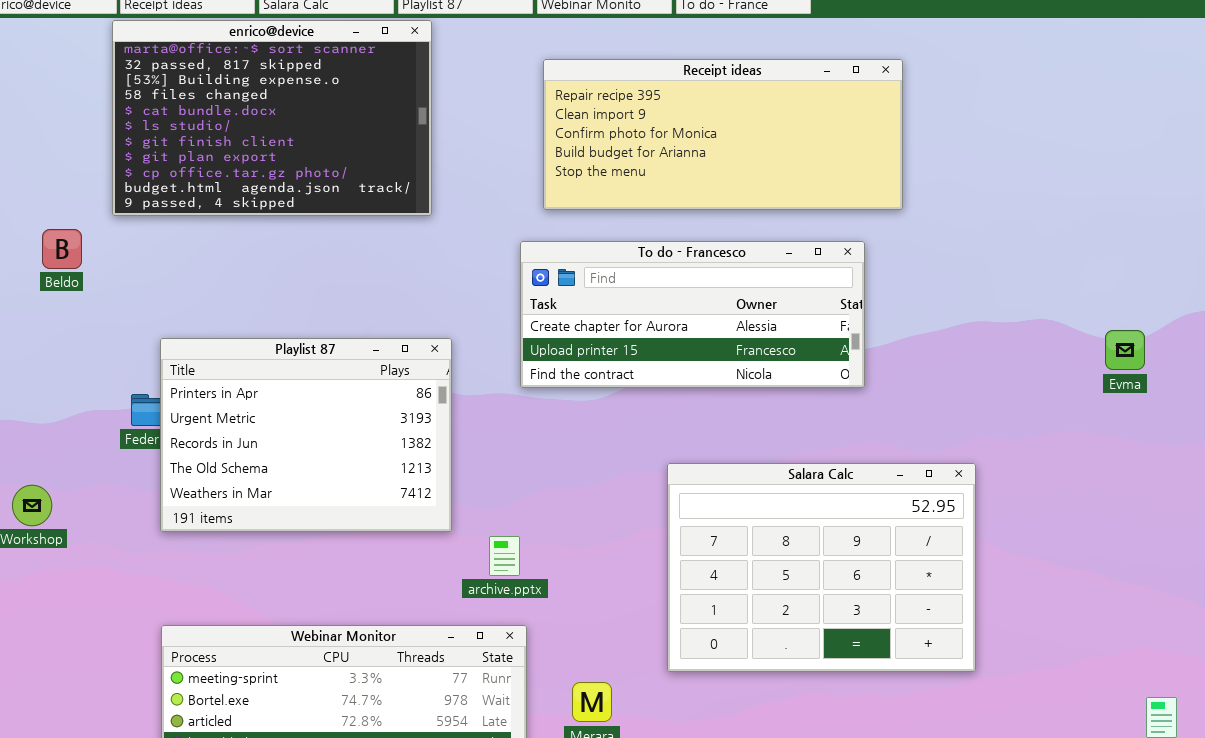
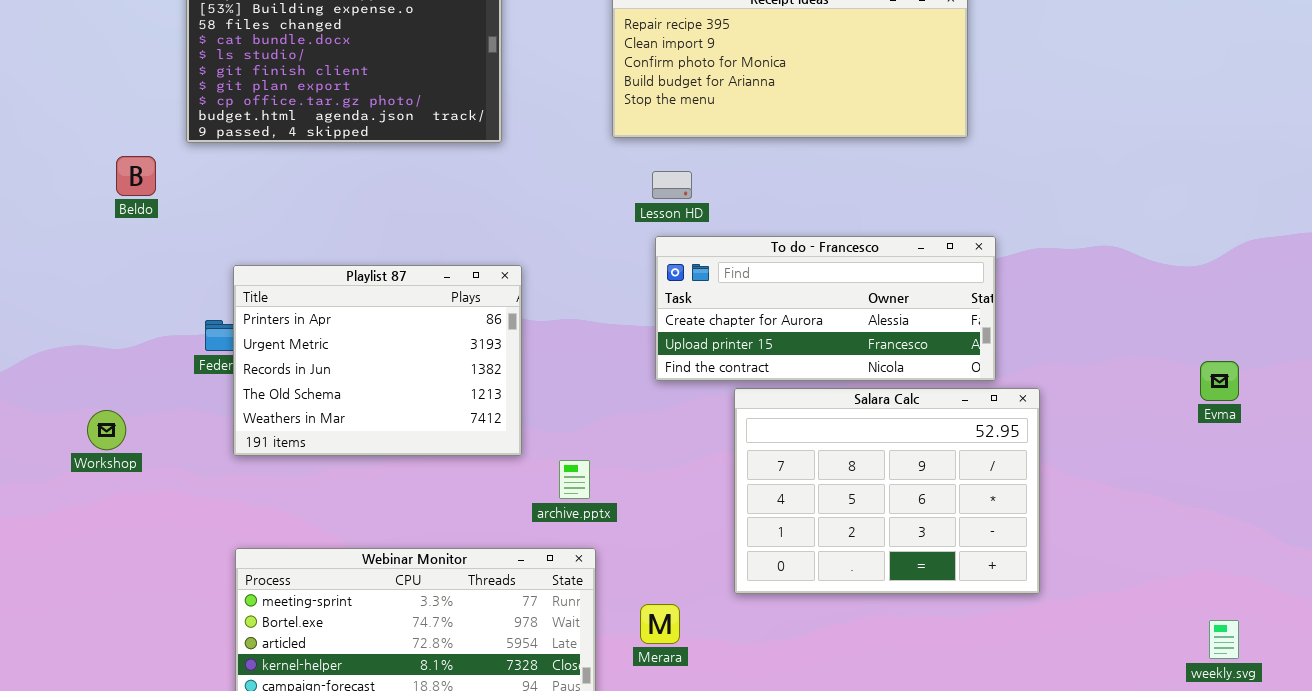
To do - Francesco: [520,241,865,388] -> [655,236,996,381], moved
Evma: [1105,330,1145,370] -> [1200,361,1239,401], moved

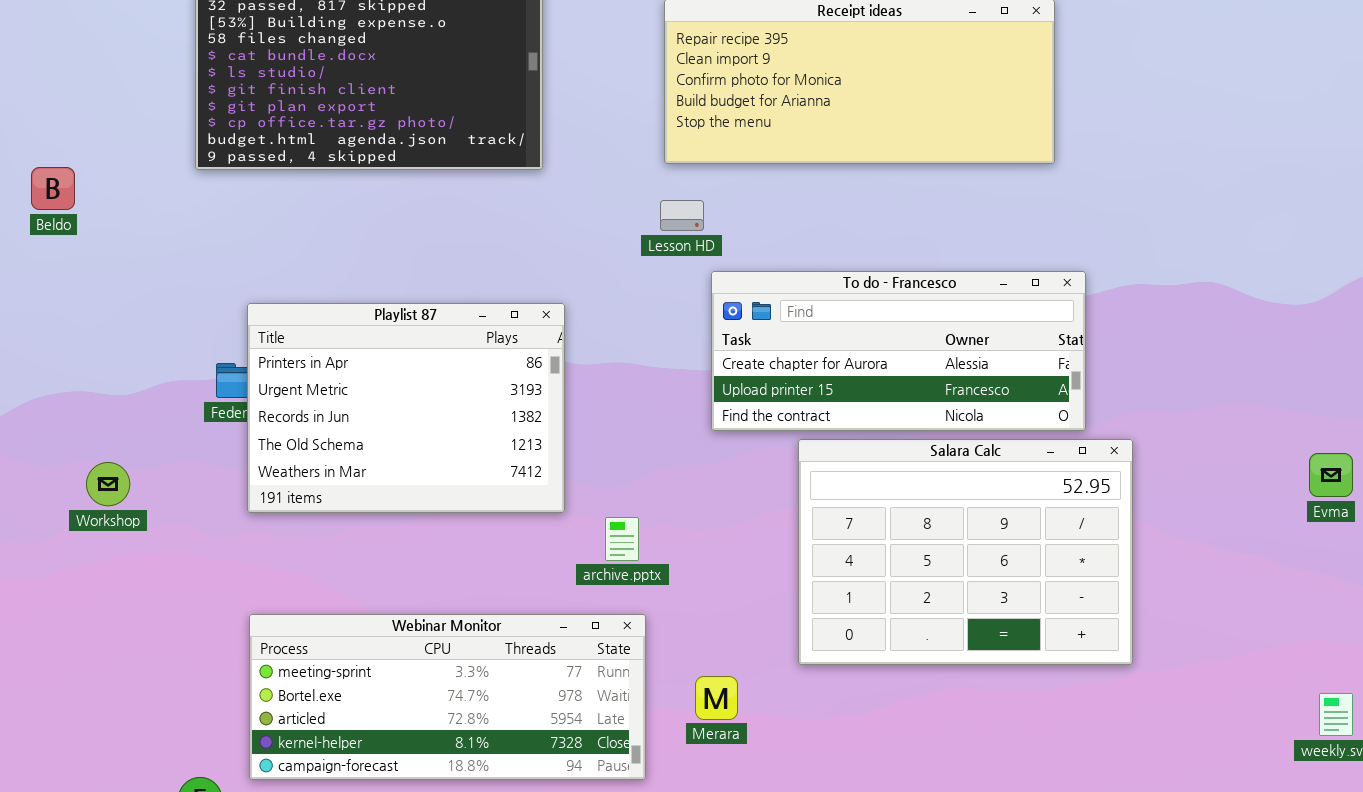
Beldo: [116,156,156,196] -> [31,167,75,210], moved
Lesson HD: [652,171,692,199] -> [660,200,704,231], moved
Evma: [1200,361,1239,401] -> [1309,453,1353,497], moved

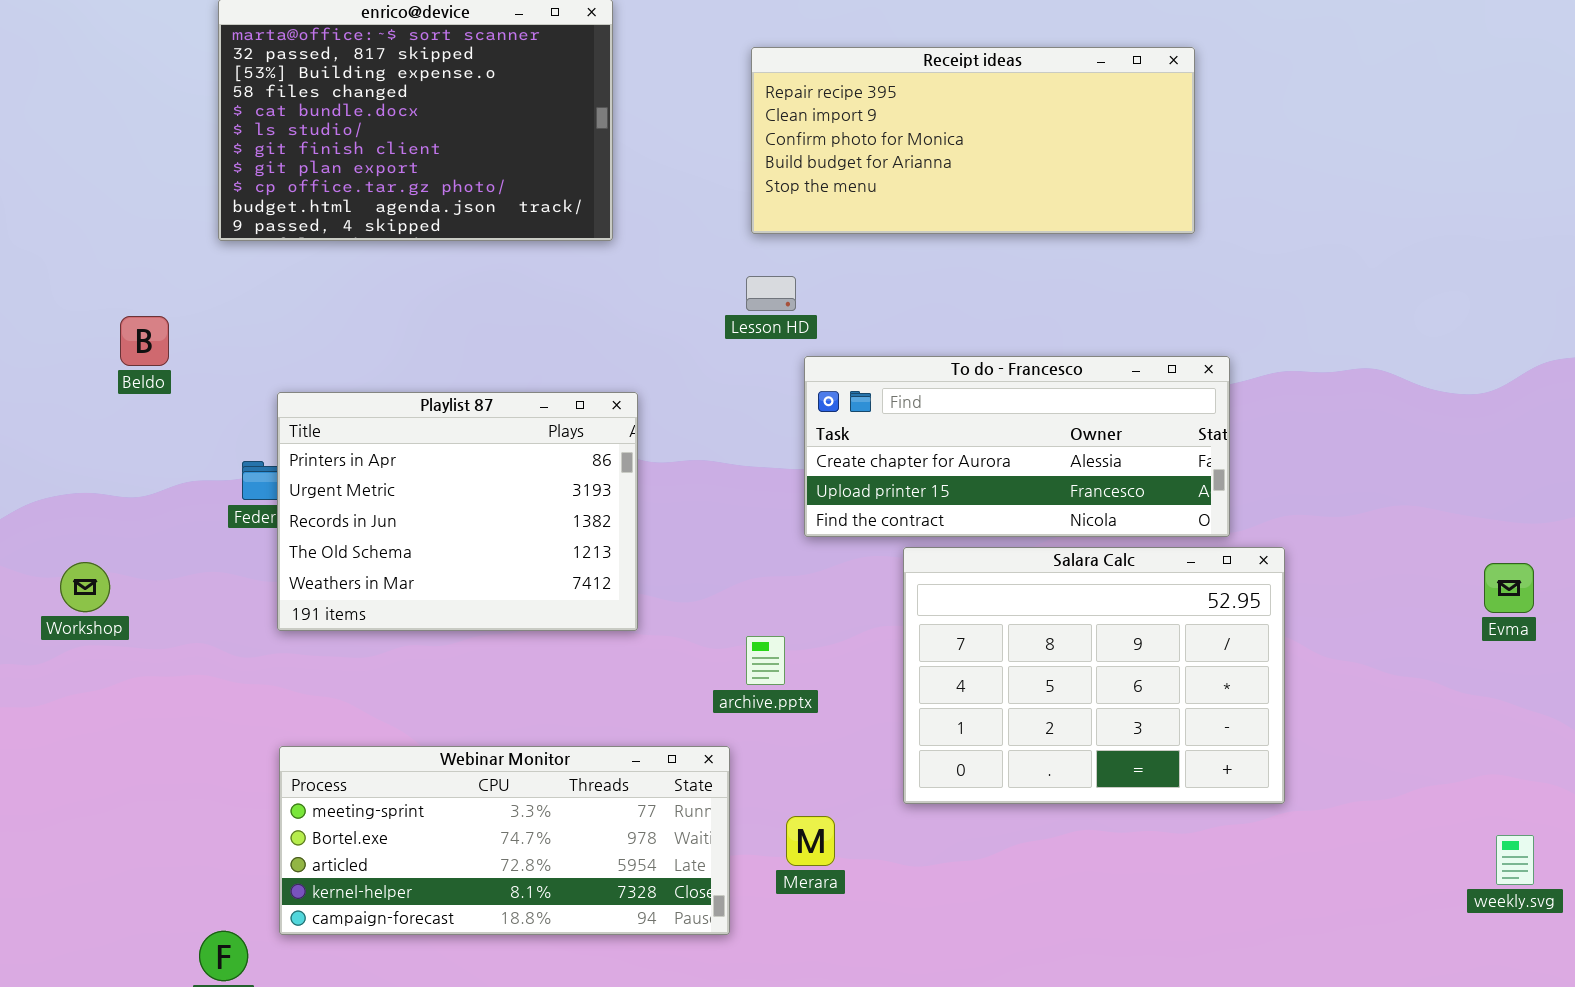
Beldo: [31,167,75,210] -> [120,316,169,366], moved
Workshop: [86,462,130,506] -> [60,562,110,612], moved
archive.pptx: [605,517,639,561] -> [746,636,785,685], moved

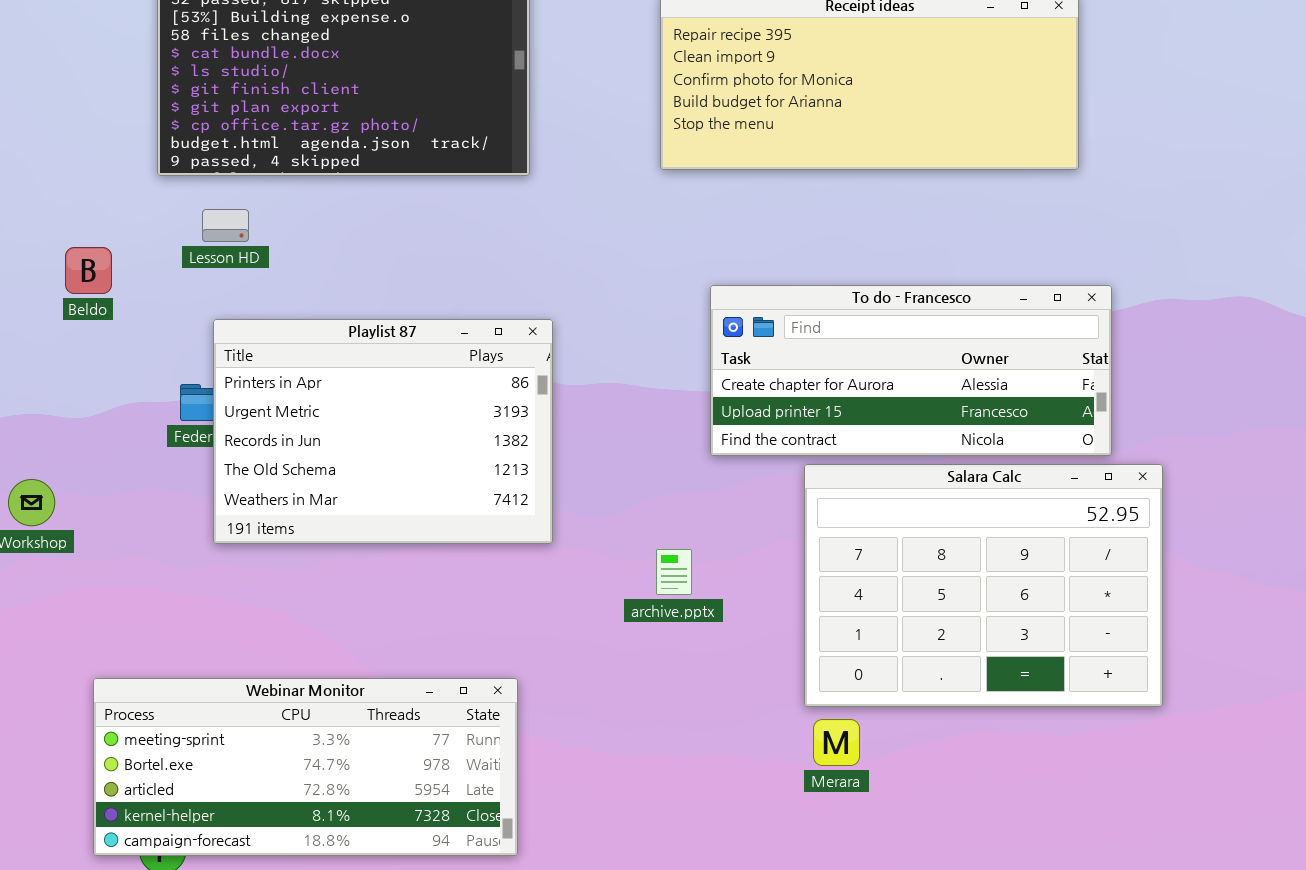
Lesson HD: [746,276,796,311] -> [202,209,249,242], moved
Webinar Monitor: [279,746,730,935] -> [93,678,518,856], moved
Merara: [786,816,835,866] -> [813,719,860,766], moved

